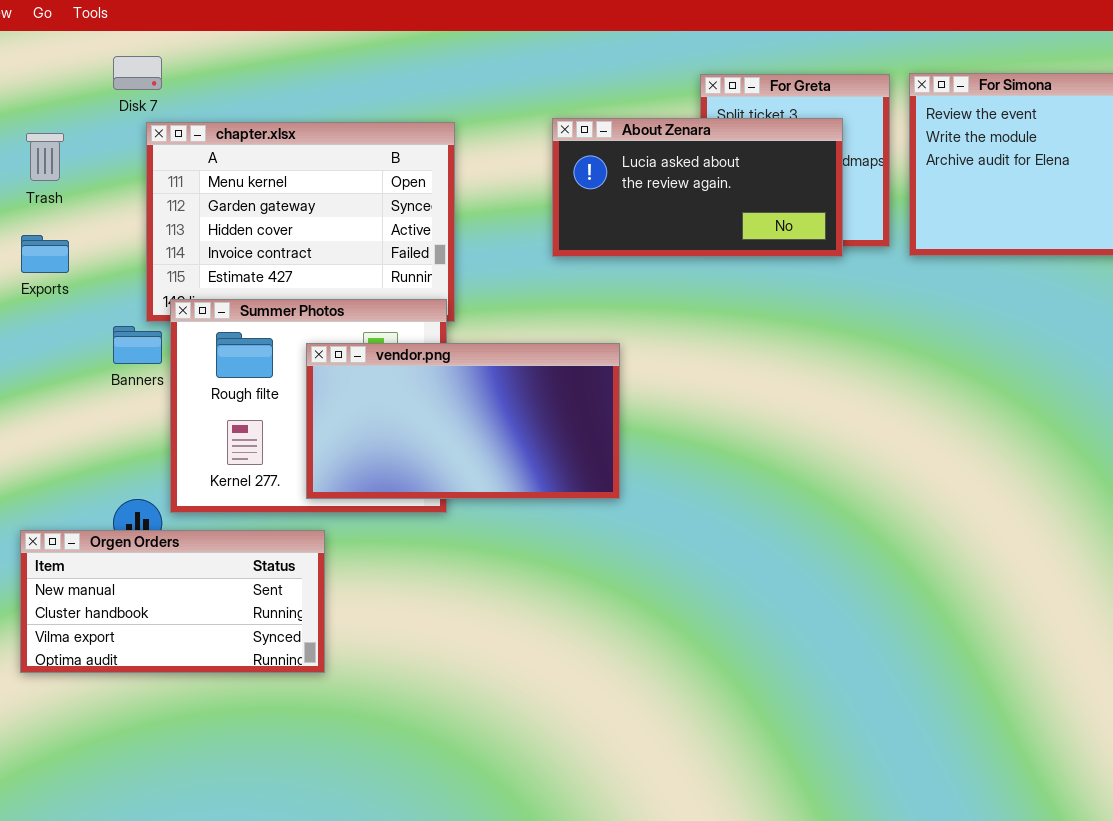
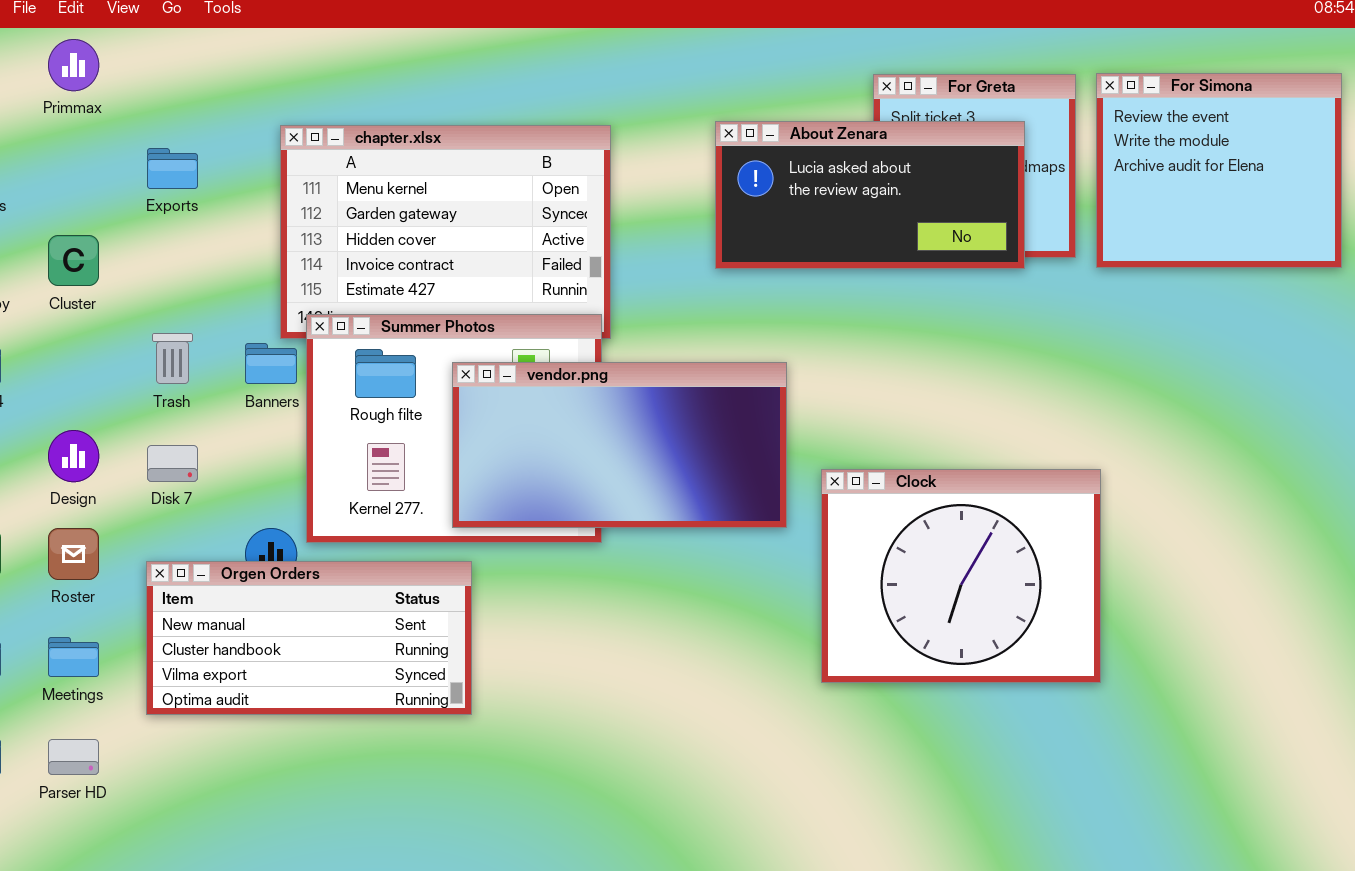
Disk 7: [113,56,162,90] -> [147,445,198,482], moved
Trash: [26,133,64,181] -> [152,333,193,384], moved
Exports: [21,235,69,273] -> [147,148,198,189], moved
Clock: none -> [821,469,1101,683], opened

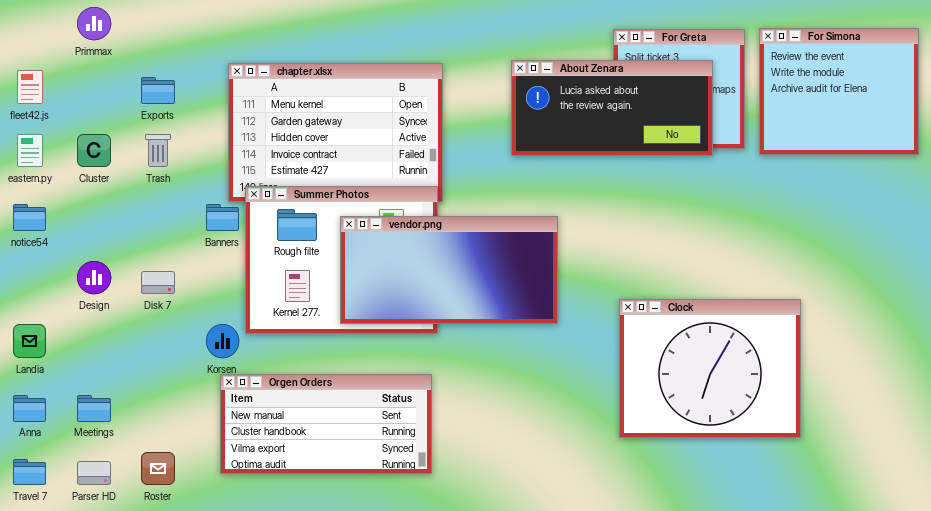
Trash: [152,333,193,384] -> [145,134,171,167], moved
Clock: [821,469,1101,683] -> [619,299,801,438], moved
Roster: [48,528,99,580] -> [141,452,175,485], moved
Orgen Orders: [146,561,472,715] -> [220,374,432,474], moved

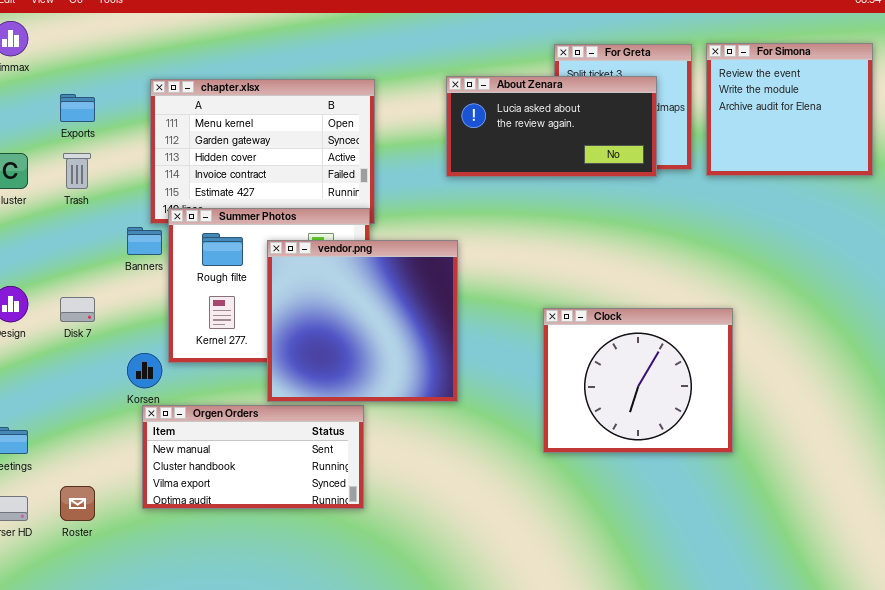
vendor.png: [340,216,558,324] -> [267,240,458,402], resized
Clock: [619,299,801,438] -> [543,308,733,453], moved

